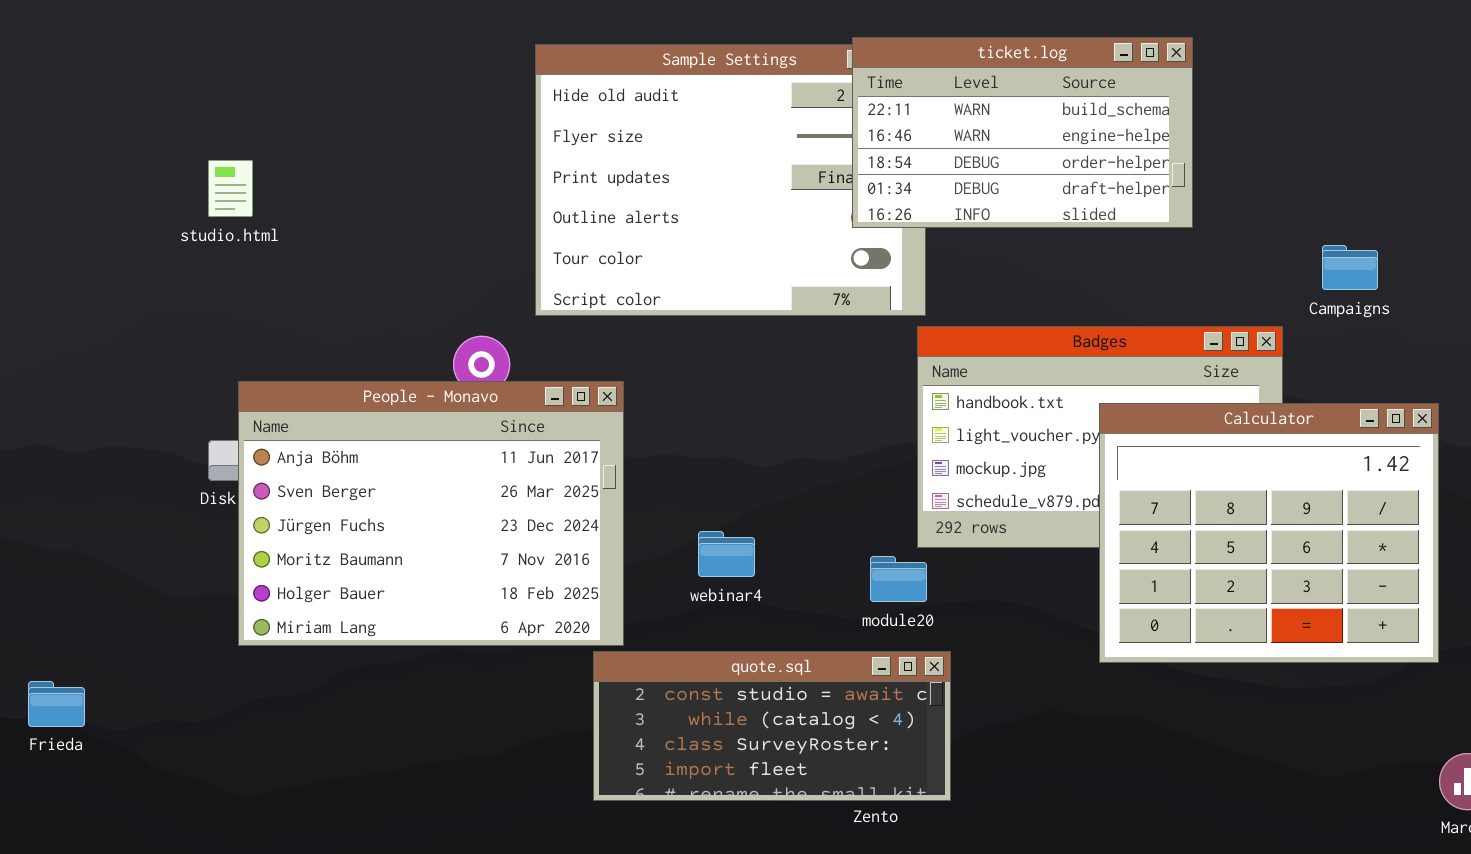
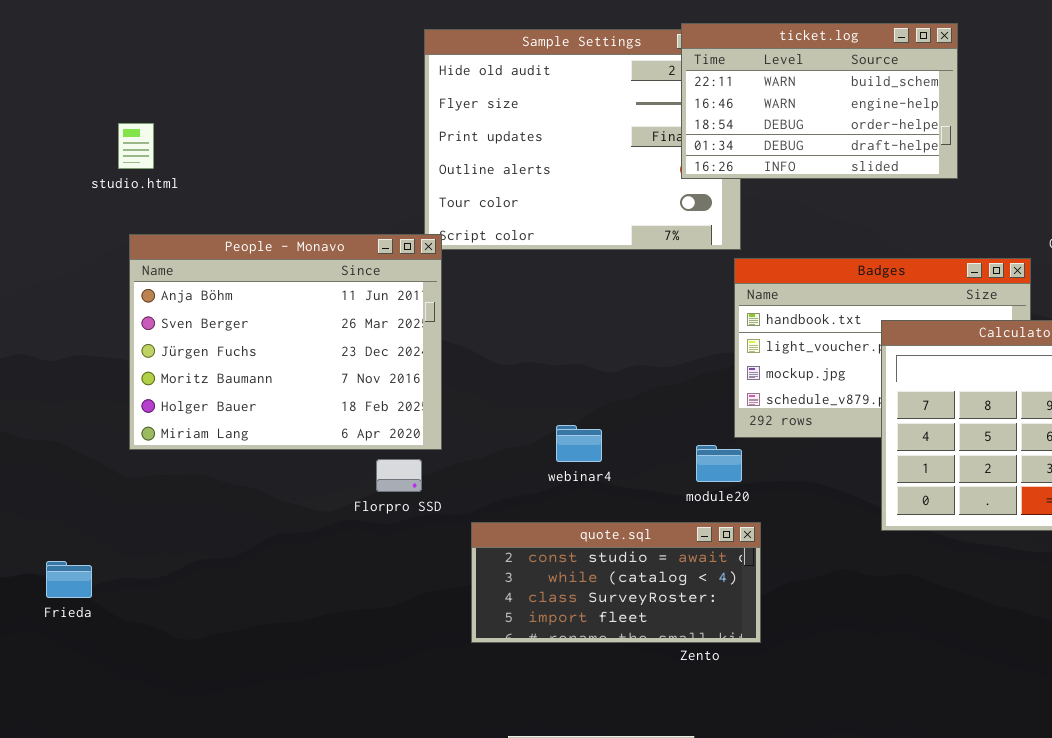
studio.html: [208,160,253,217] -> [118,123,154,169], moved
People - Monavo: [238,381,624,646] -> [129,234,442,450], moved
Frieda: [28,681,85,727] -> [46,561,92,598], moved

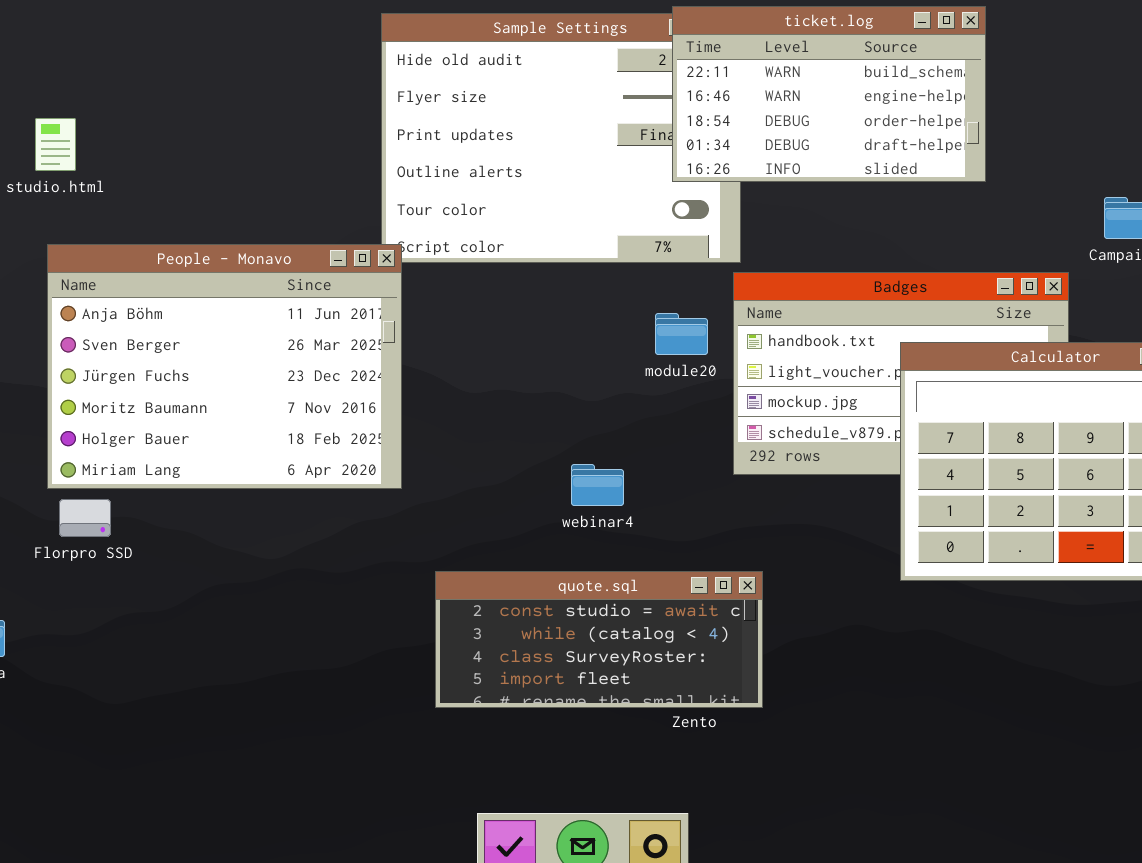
webinar4: [556,425,602,462] -> [571,464,624,506], moved
module20: [696,445,742,482] -> [655,313,708,355], moved
Florpro SSD: [376,459,422,492] -> [59,499,111,537], moved

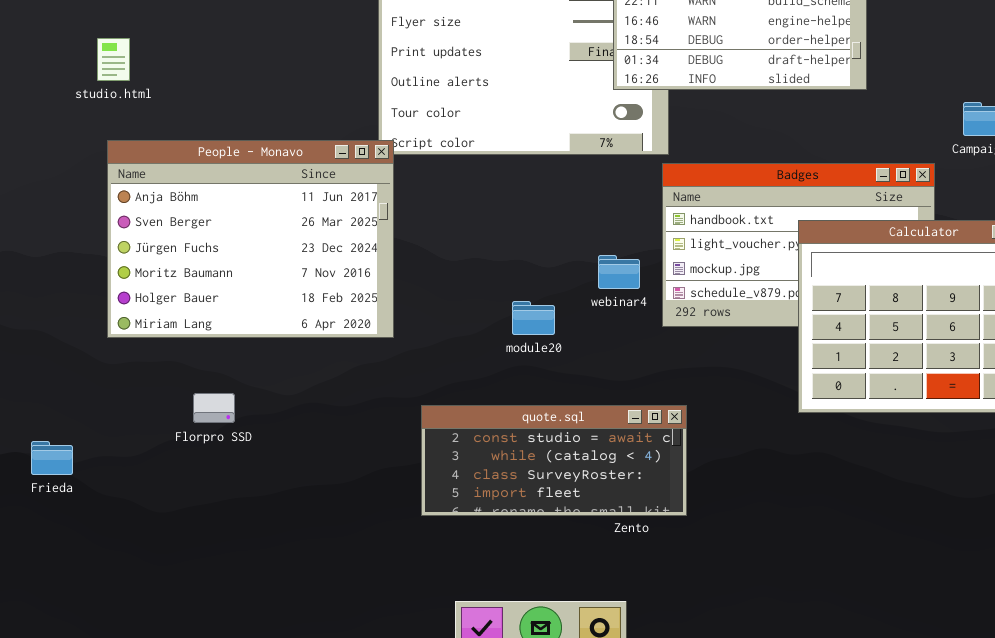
module20: [655,313,708,355] -> [512,301,555,335], moved
webinar4: [571,464,624,506] -> [598,255,640,289], moved
Florpro SSD: [59,499,111,537] -> [193,393,235,423], moved

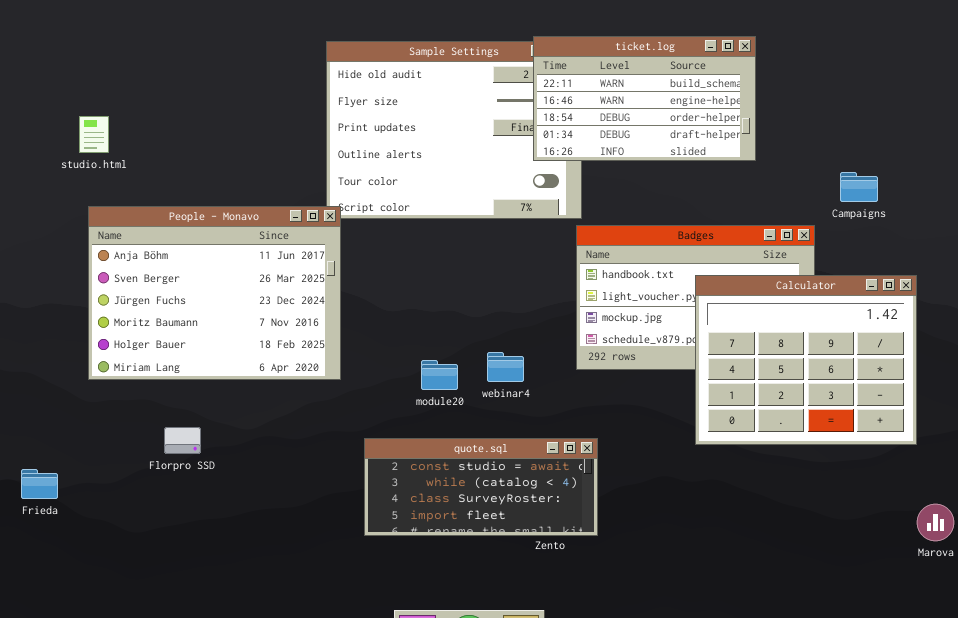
webinar4: [598,255,640,289] -> [487,352,524,382], moved
module20: [512,301,555,335] -> [421,360,458,390], moved

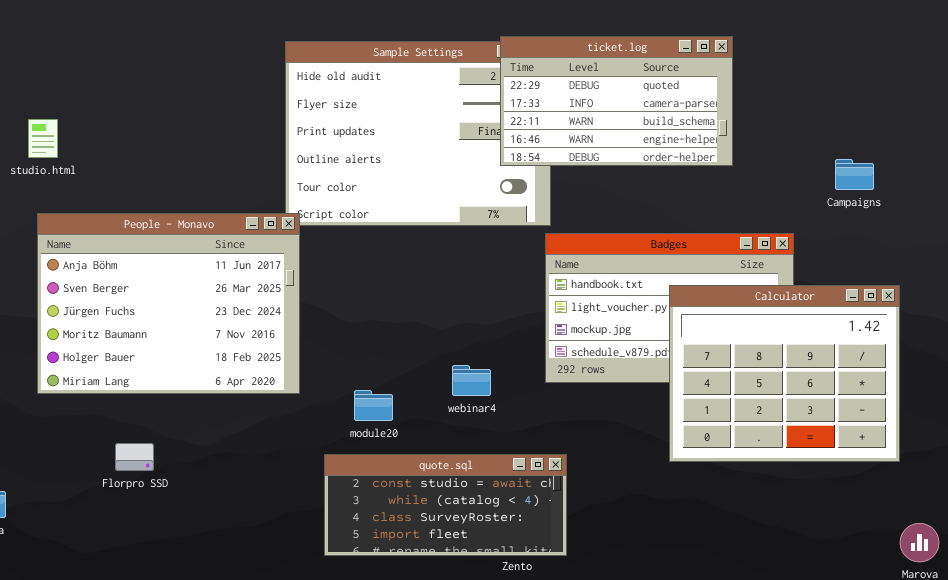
ticket.log: [533,36,756,161] -> [500,36,733,166], scrolled up 2 rows
Campaigns: [840,172,878,202] -> [835,159,874,190], moved
module20: [421,360,458,390] -> [354,390,393,421], moved

